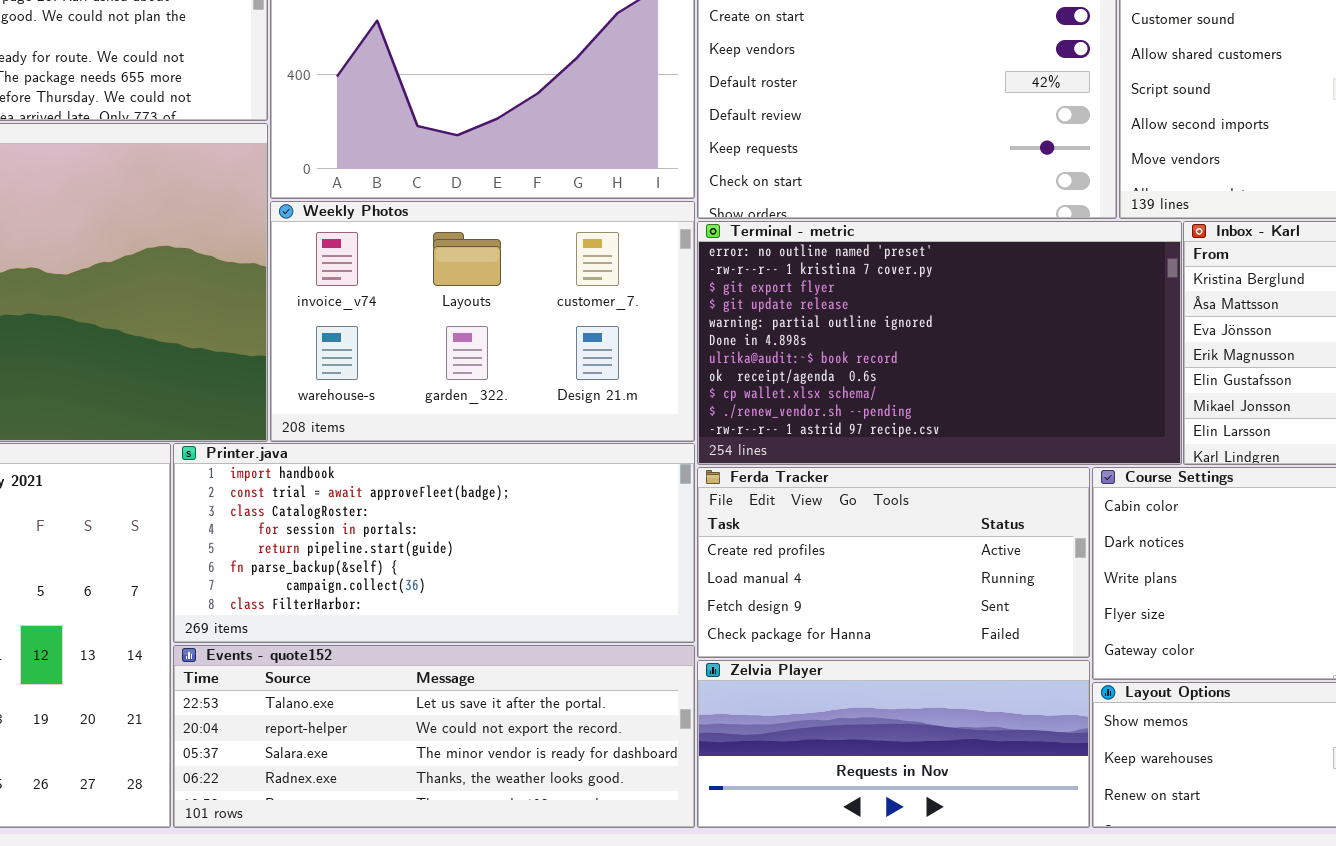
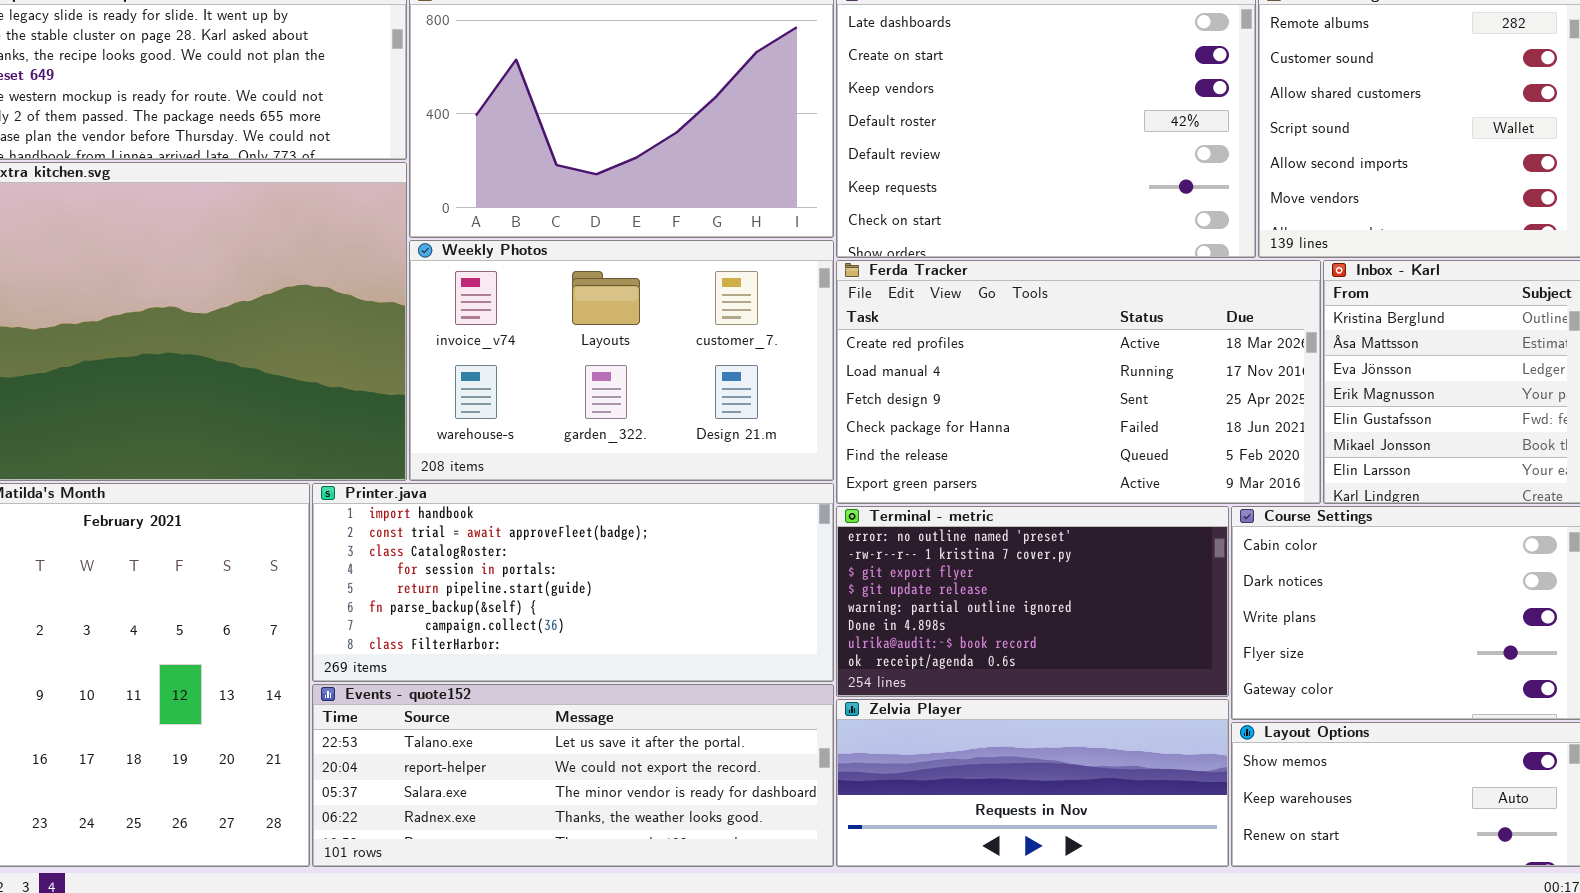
Terminal - metric: [697,221,1182,465] -> [836,506,1229,697], moved, resized
Ferda Tracker: [697,467,1090,658] -> [836,260,1321,504], moved, resized

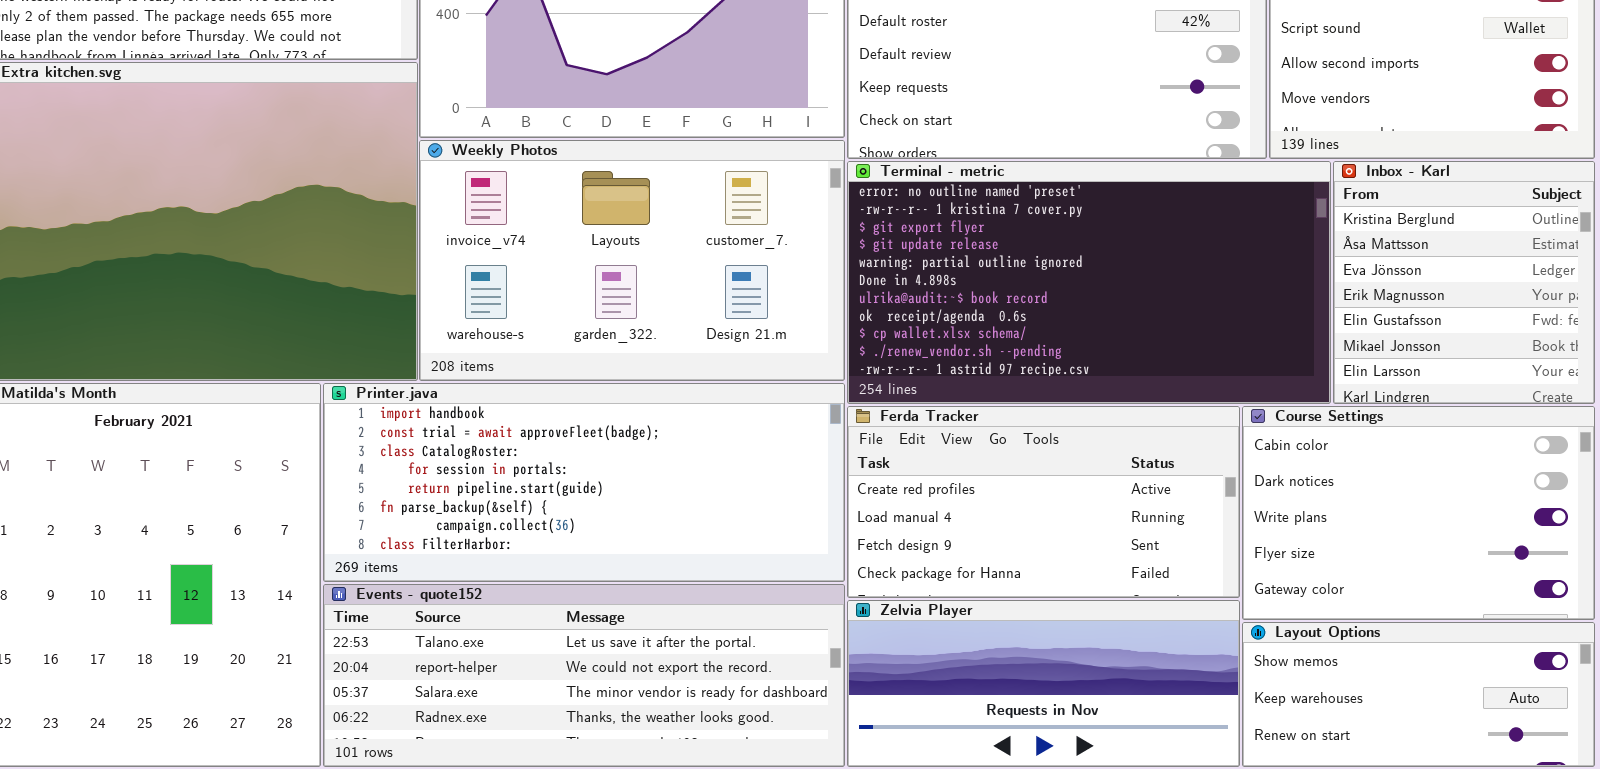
Ferda Tracker: [836,260,1321,504] -> [847,406,1240,598], moved, resized
Terminal - metric: [836,506,1229,697] -> [847,161,1331,404], moved, resized

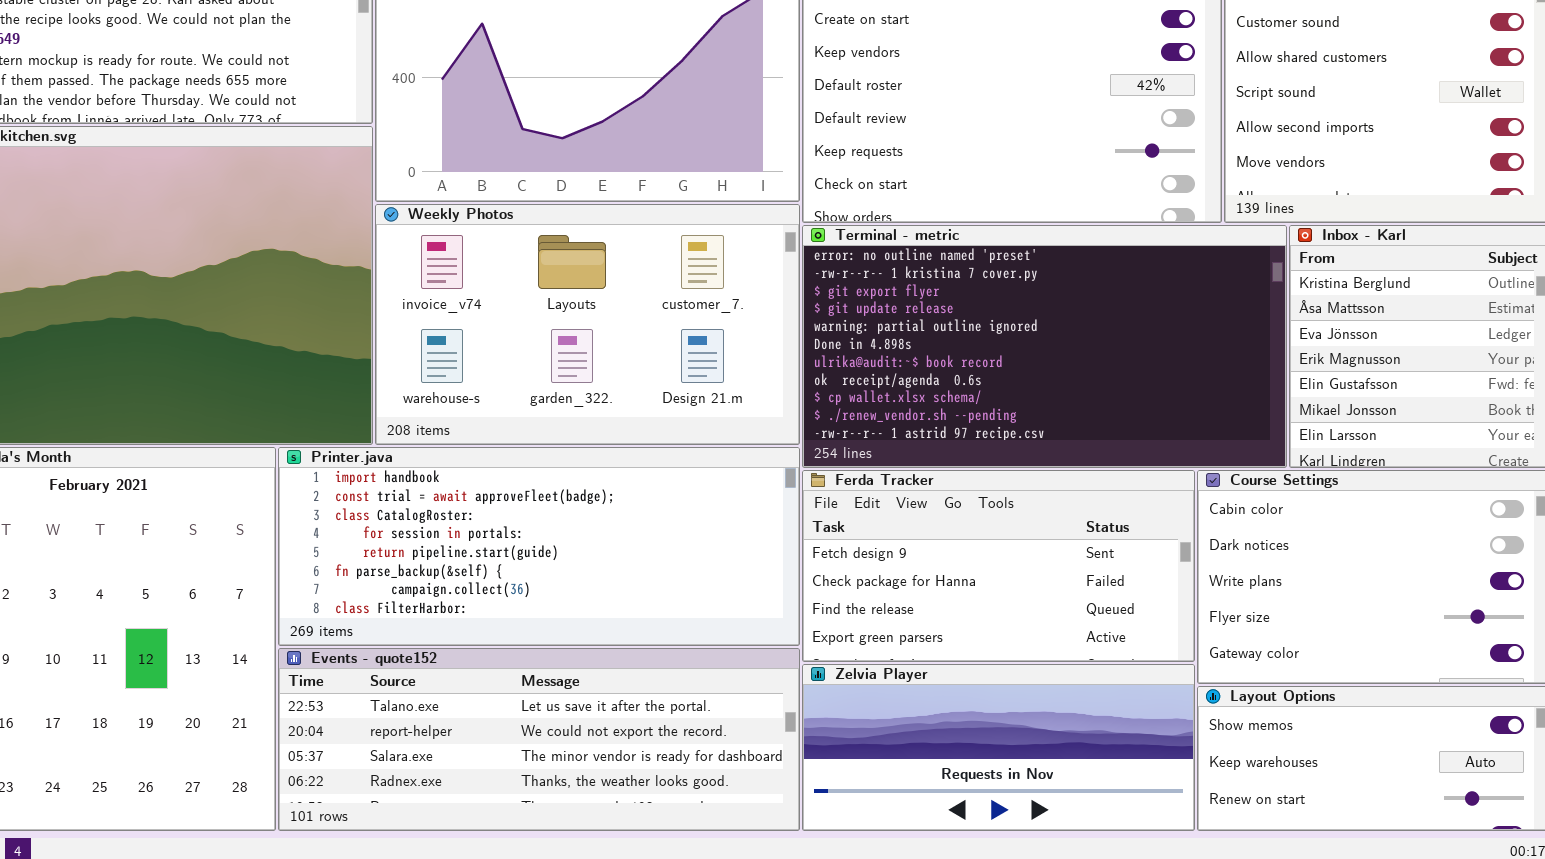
Ferda Tracker: [847,406,1240,598] -> [802,470,1195,662], scrolled down 2 rows

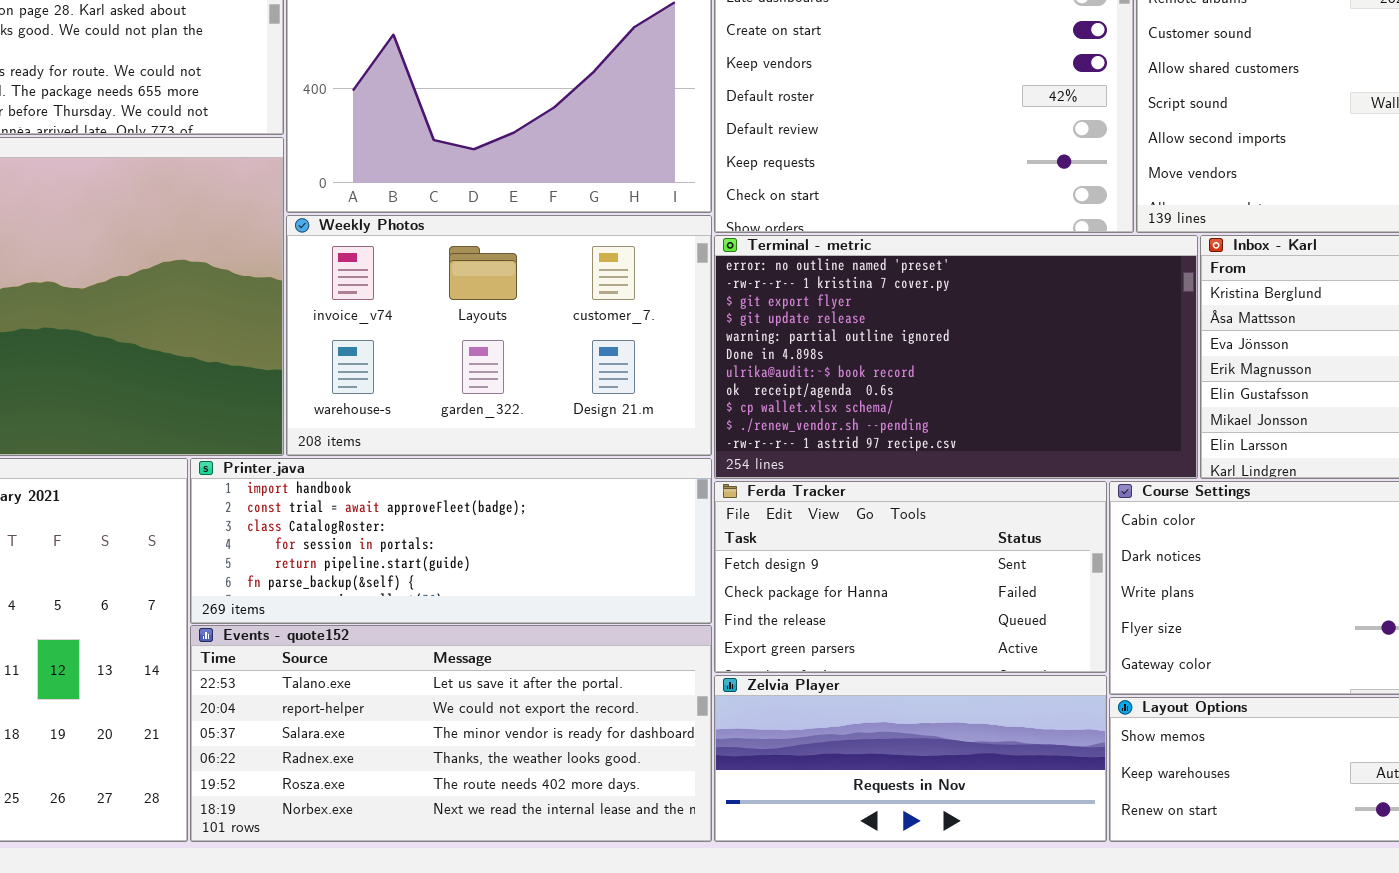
Printer.java: [278,447,800,646] -> [190,458,712,624], resized
Events - quote152: [278,648,800,831] -> [190,625,712,842], resized

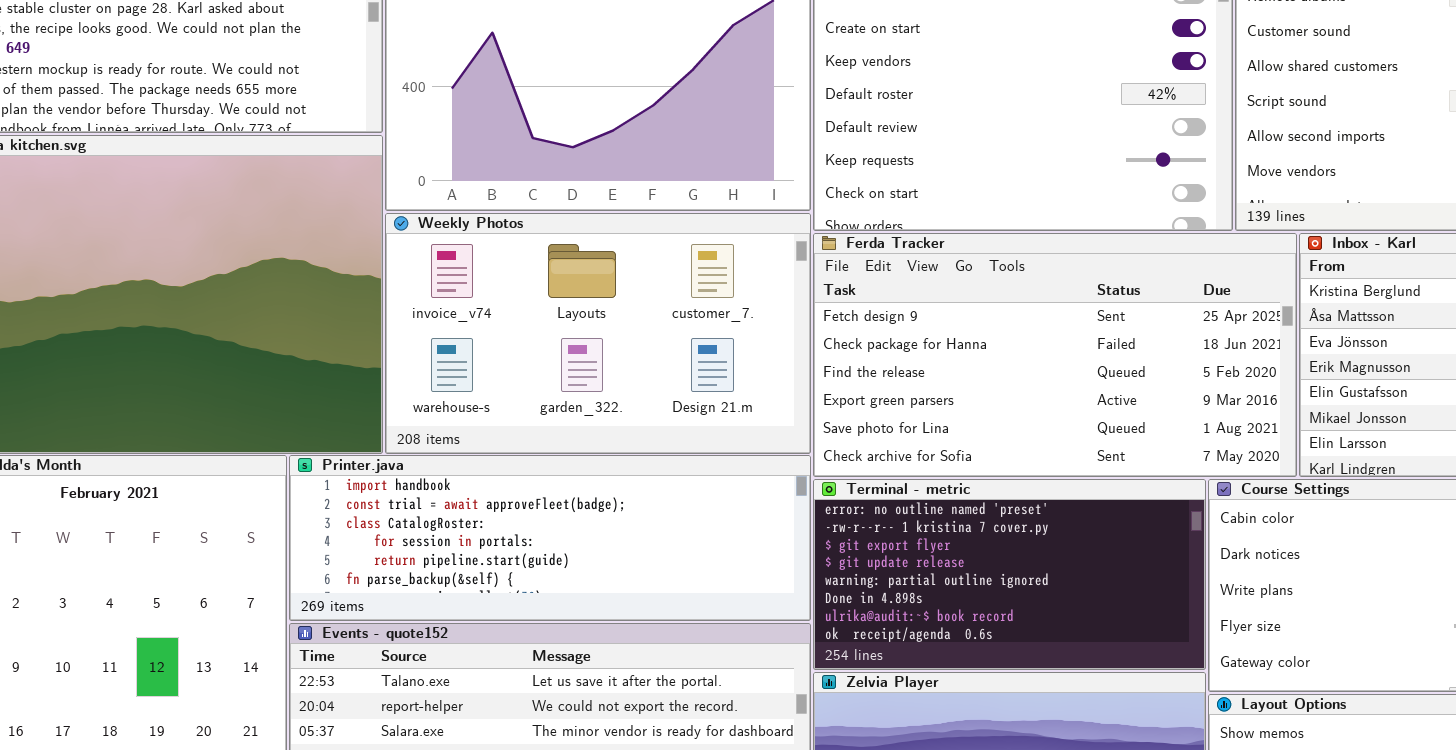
Terminal - metric: [714,235,1198,479] -> [813,479,1206,670], moved, resized
Ferda Tracker: [714,481,1107,673] -> [813,233,1297,477], moved, resized

